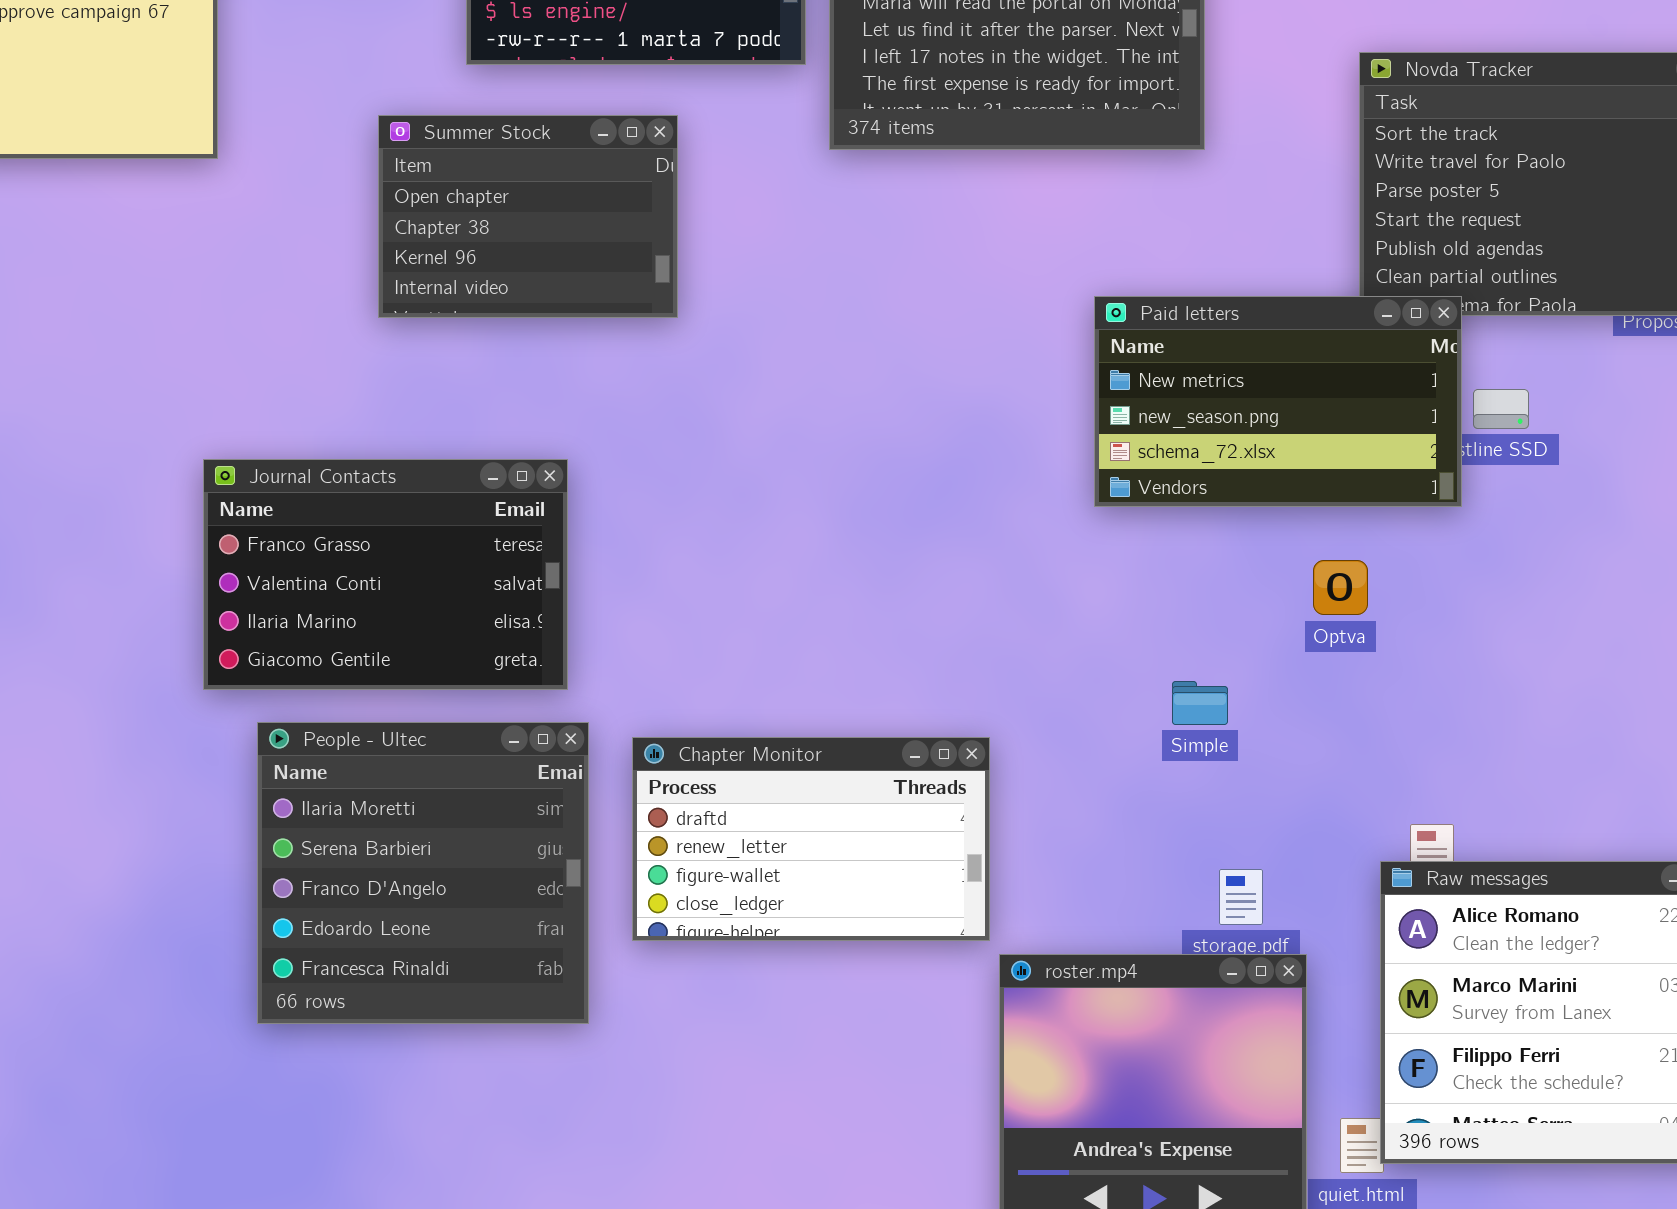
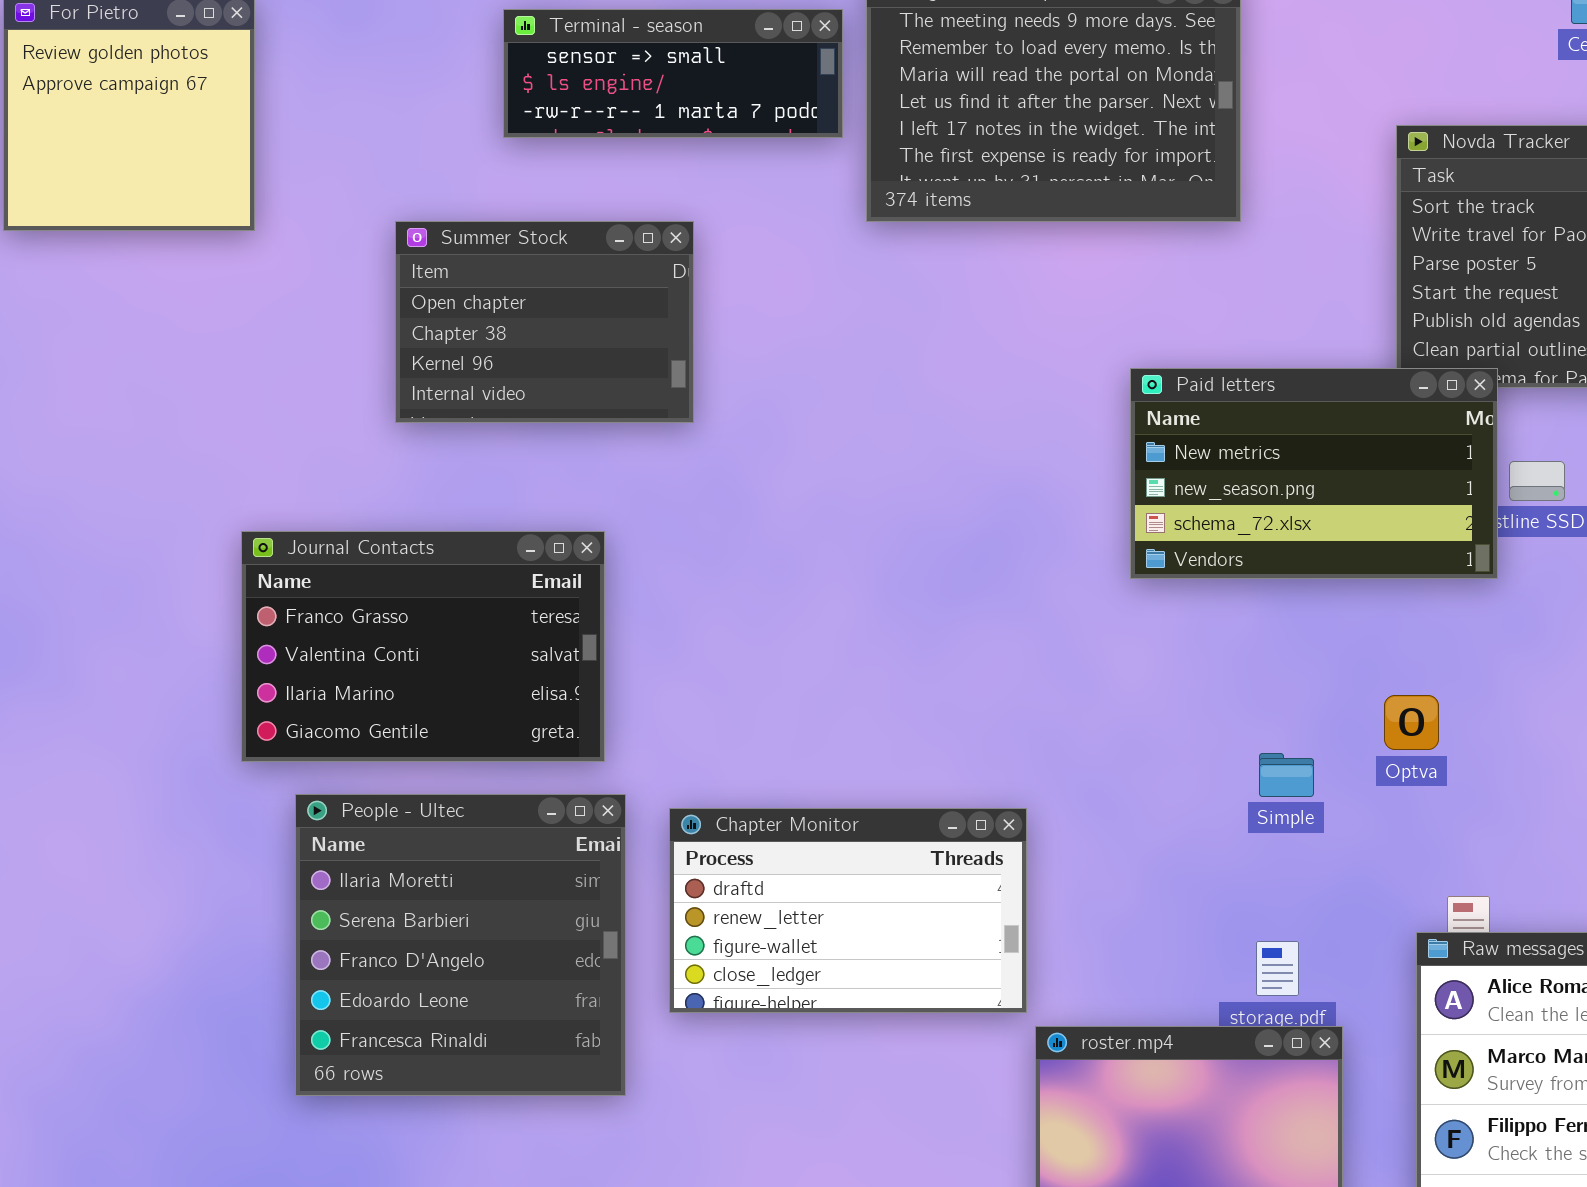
Summer Stock: [378,115,678,318] -> [395,221,694,423], moved
Optva: [1313,560,1368,615] -> [1384,695,1439,750], moved
Simple: [1172,681,1228,725] -> [1259,753,1314,797], moved

